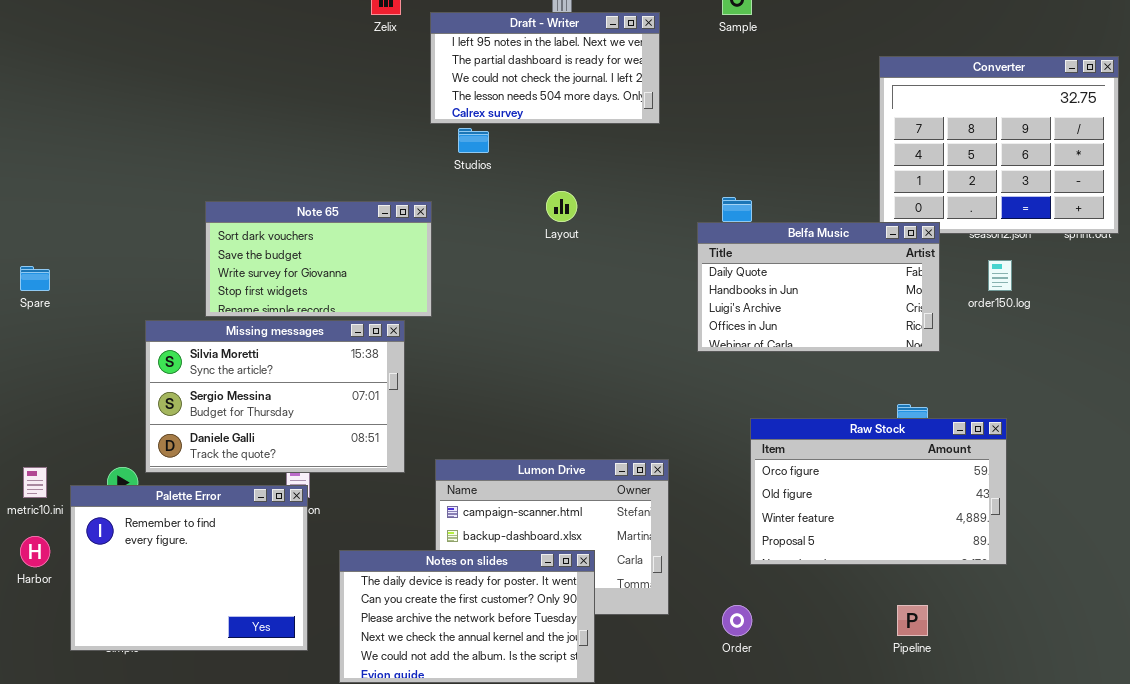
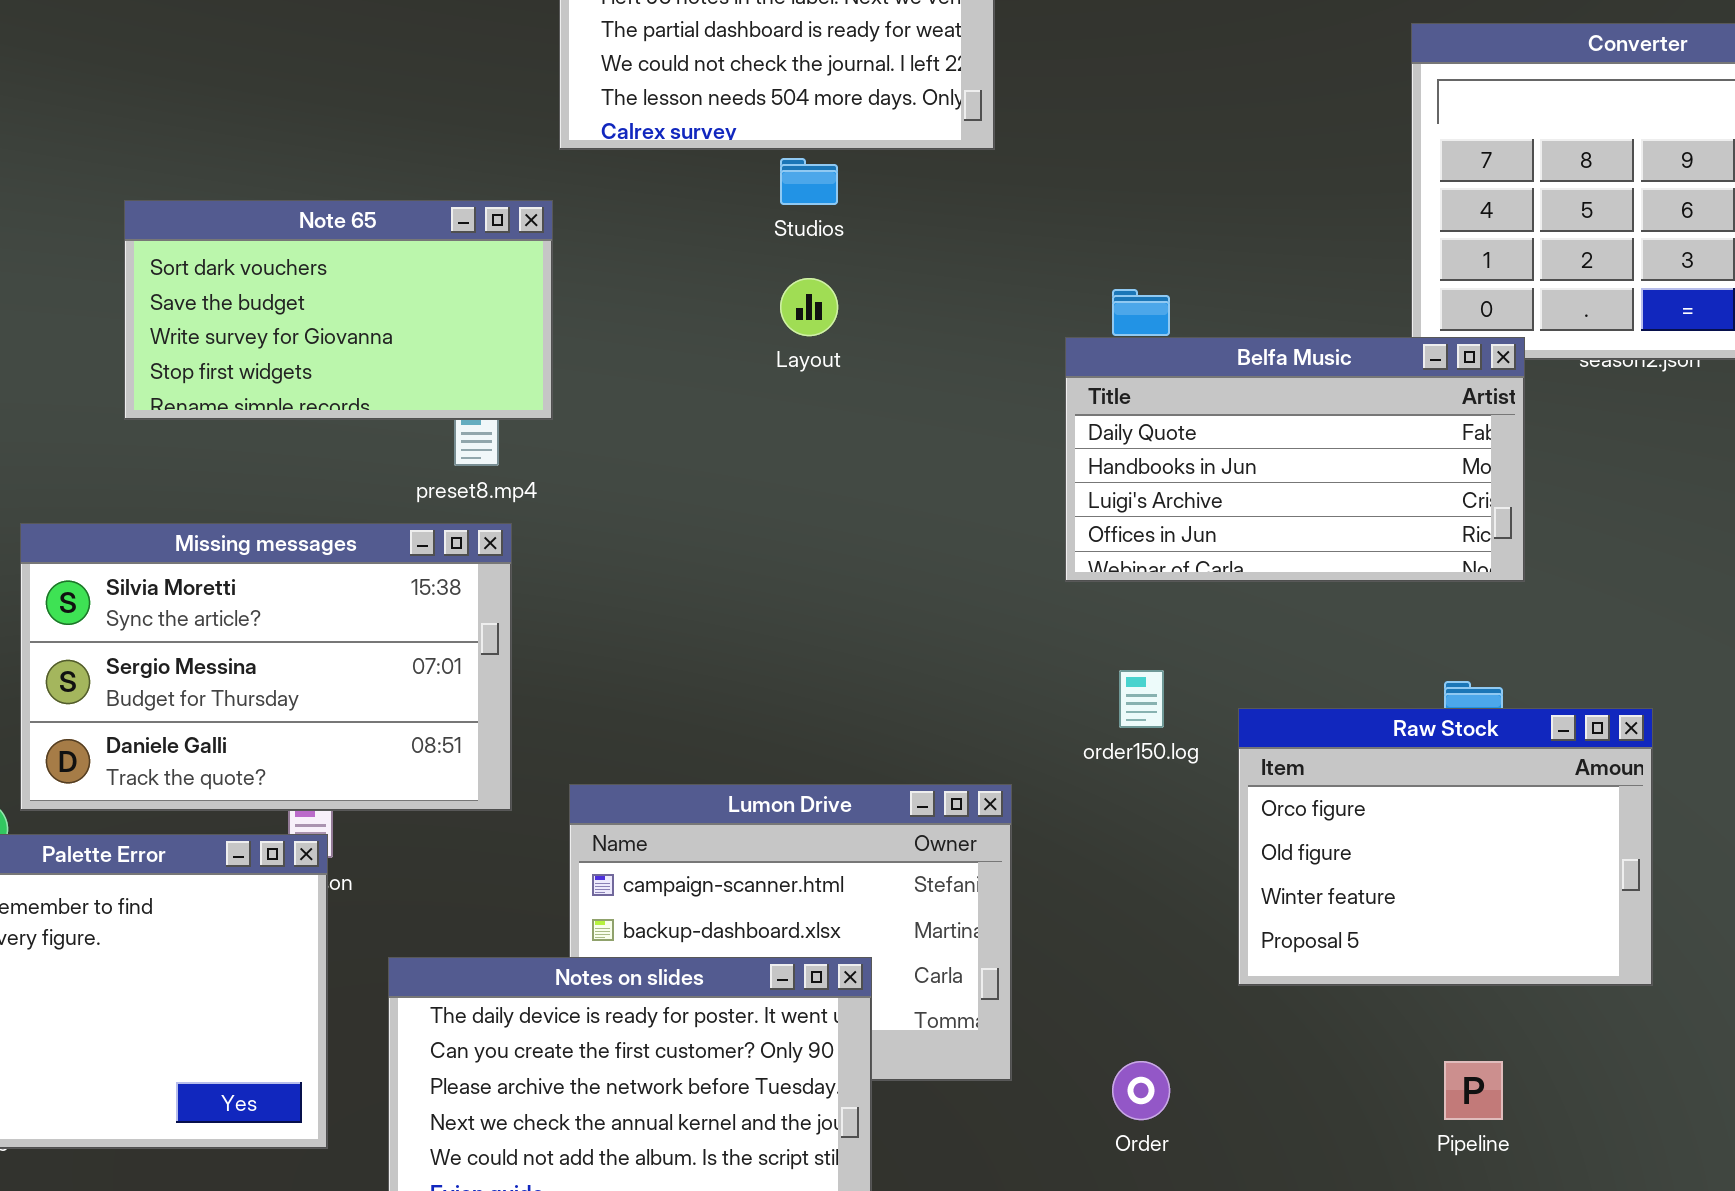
Studios: [458,128,489,153] -> [780,158,838,205], moved
Note 65: [205,201,432,317] -> [124,200,553,420], moved
order150.log: [988,260,1012,291] -> [1119,670,1164,728], moved
Raw Stock: [750,418,1007,565] -> [1238,708,1653,986], resized

